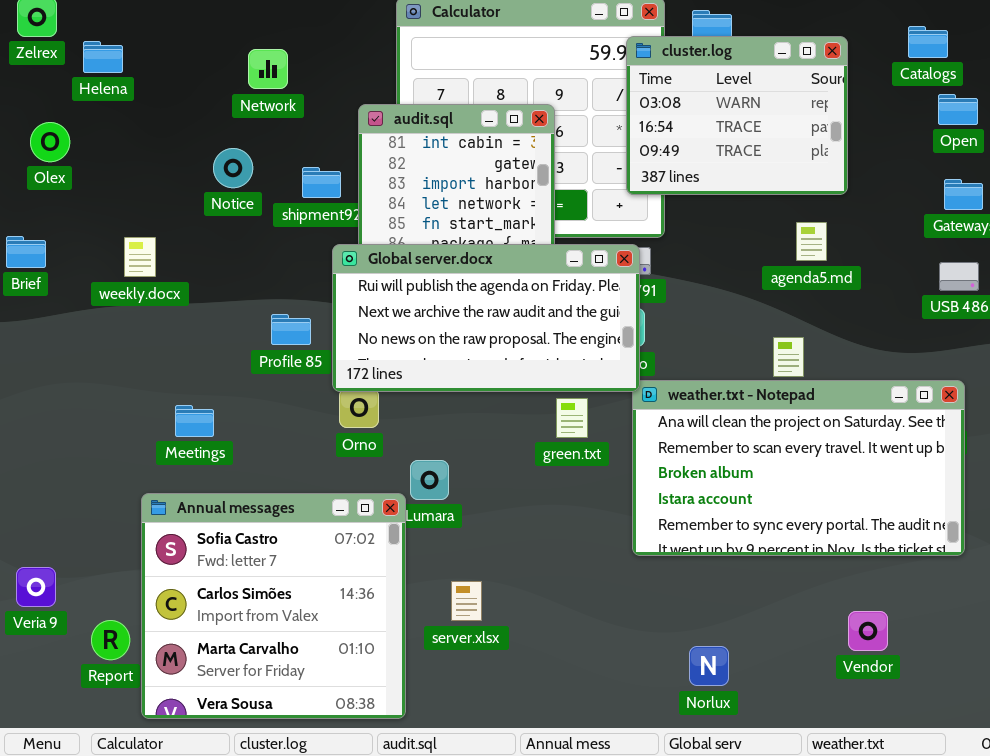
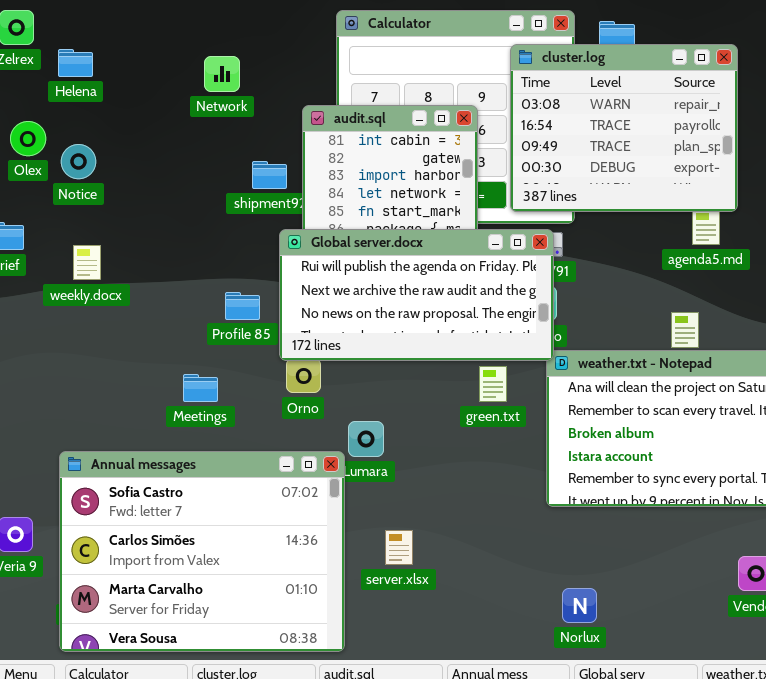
cluster.log: [626,36,848,195] -> [510,44,738,212], resized
Notice: [213,148,253,188] -> [61,144,96,179], moved
weekly.docx: [124,237,156,277] -> [73,245,101,280], moved
Meetings: [175,405,214,437] -> [183,374,218,402], moved
Annual messages: [141,493,406,719] -> [59,451,345,652], resized
Norlux: [689,646,729,686] -> [562,588,597,623], moved

